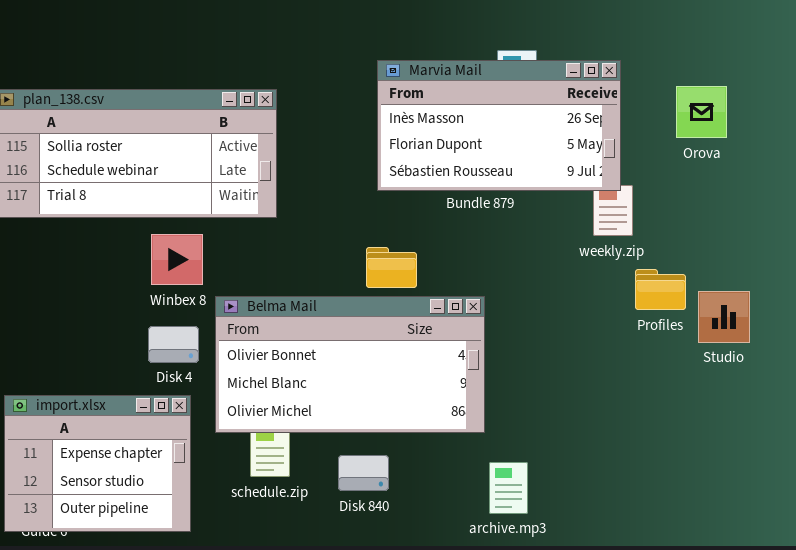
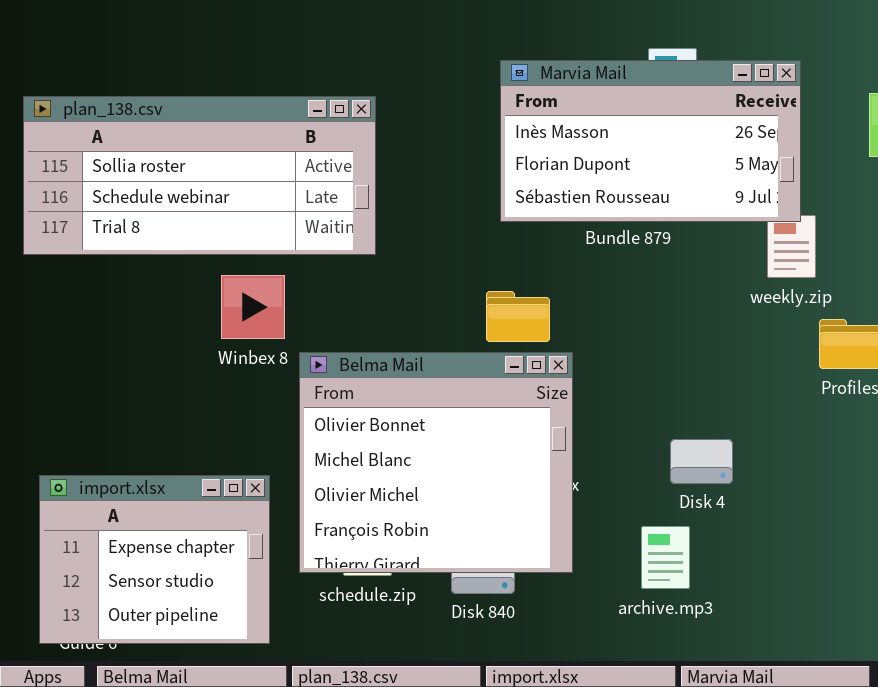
Belma Mail: [215,296,485,433] -> [299,352,573,573], resized
Disk 4: [148,326,199,363] -> [670,439,733,484], moved
archive.mp3: [489,462,528,514] -> [641,526,690,589], moved

